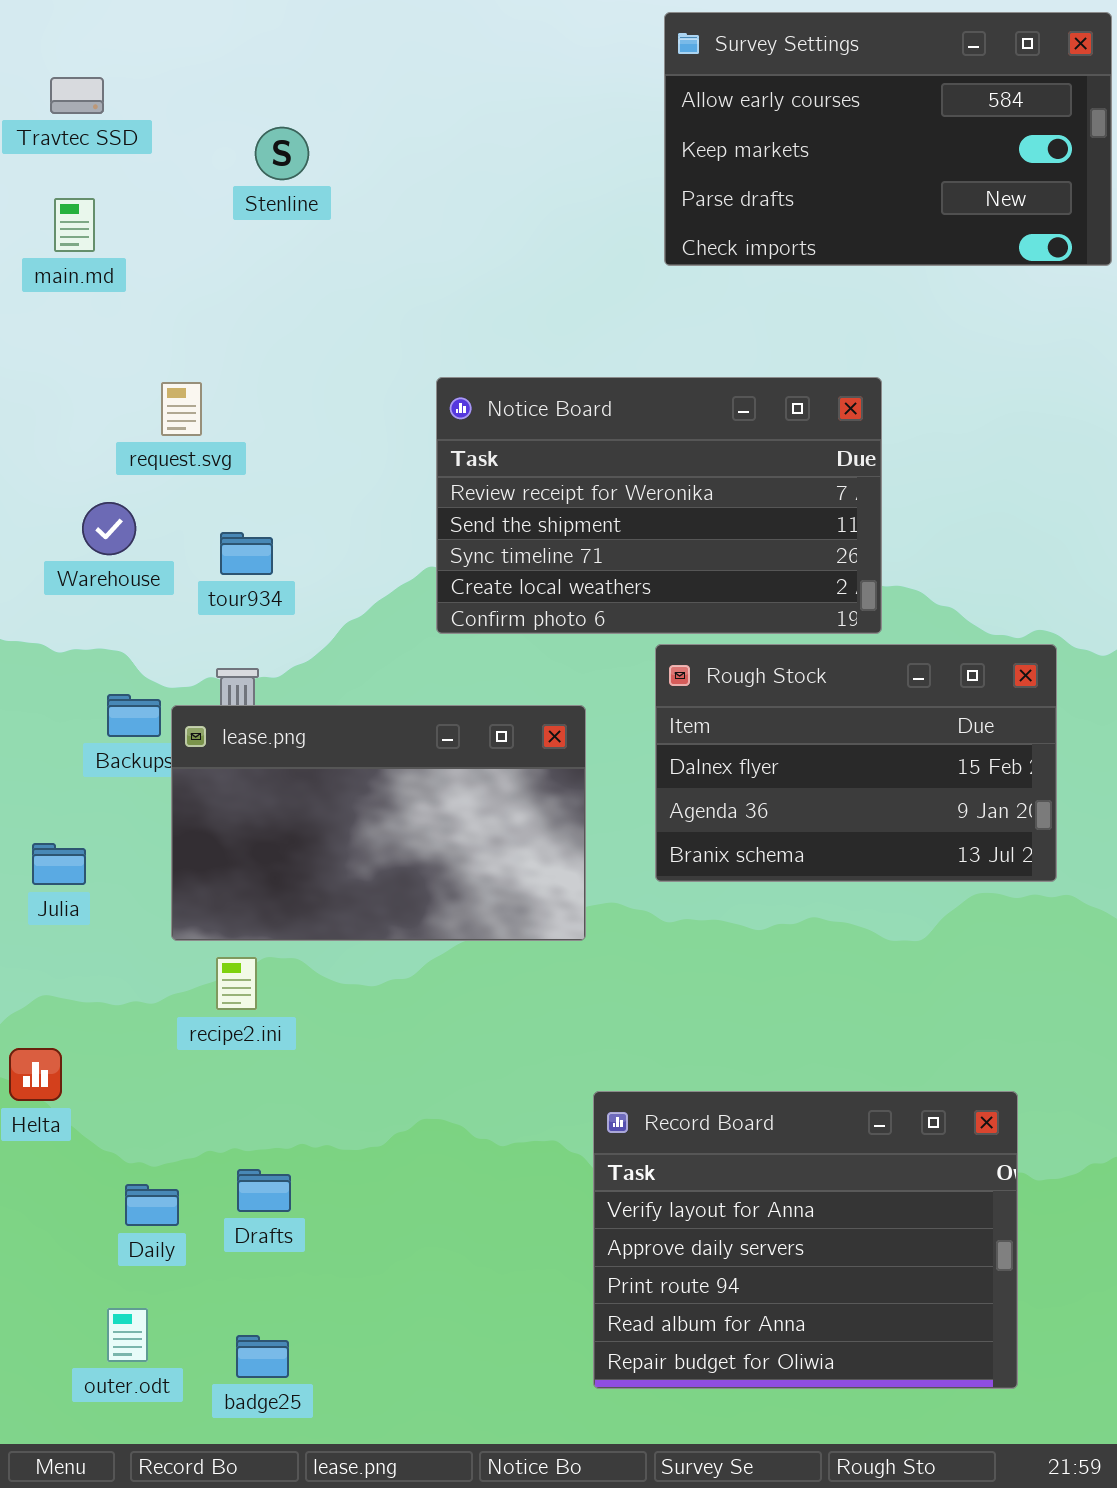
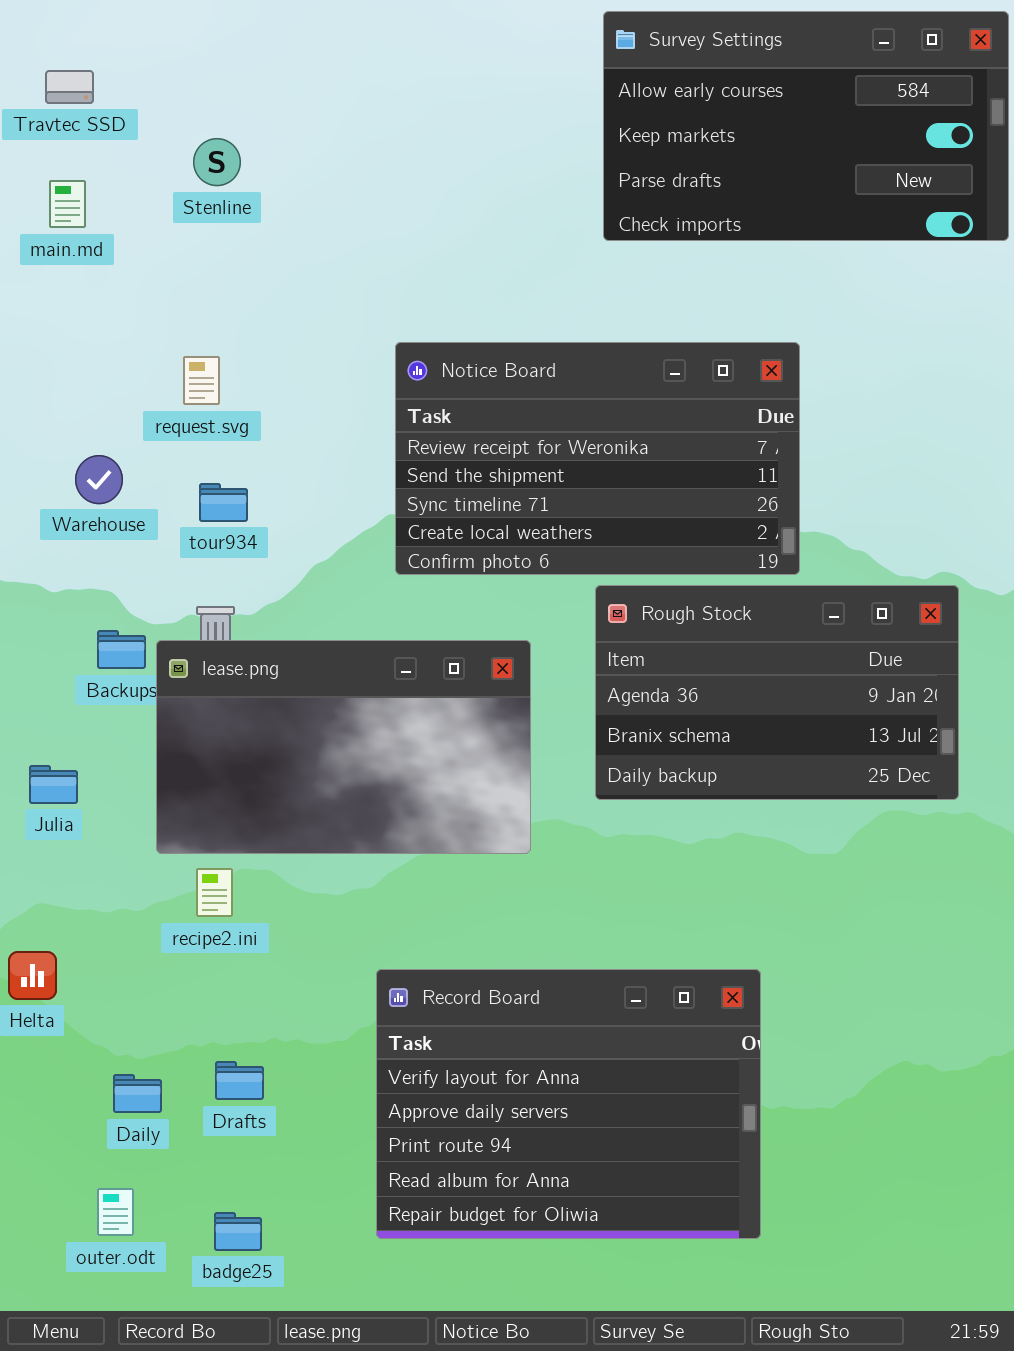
Stenline: [255,127,309,180] -> [193,138,241,186], moved
request.svg: [161,382,202,436] -> [183,356,220,405], moved
Rough Stock: [655,644,1057,882] -> [595,585,959,800], scrolled down 1 row
Record Board: [593,1091,1018,1389] -> [376,969,761,1239], moved

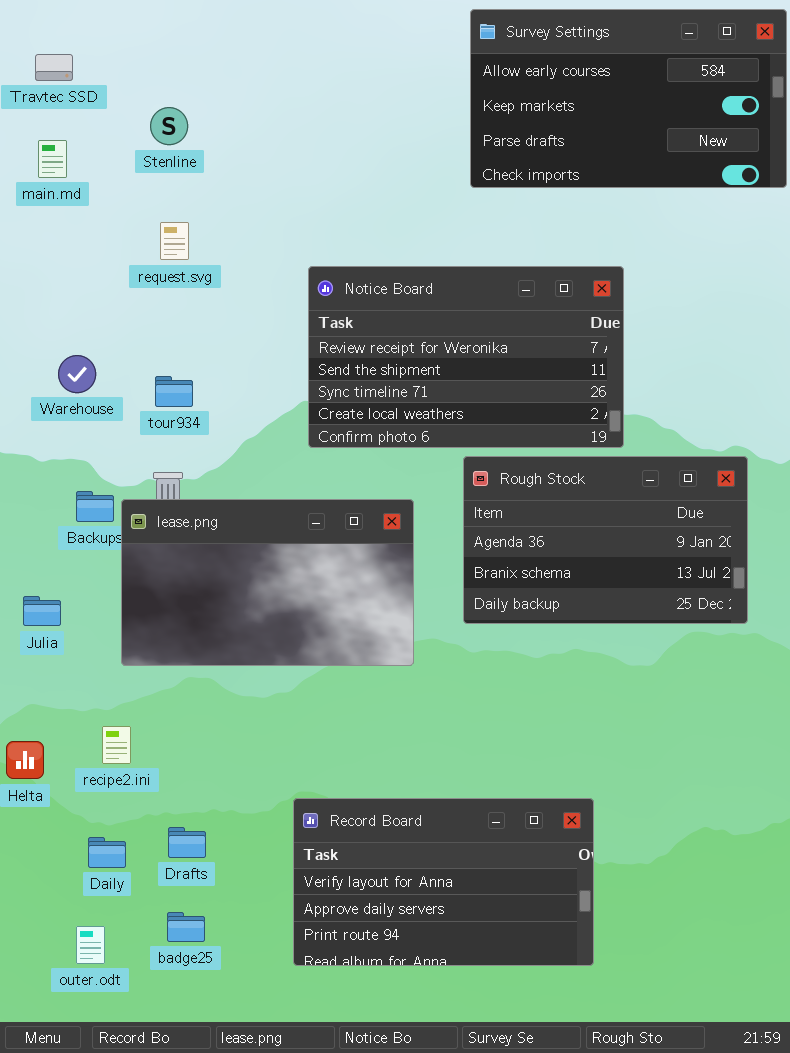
request.svg: [183,356,220,405] -> [160,222,189,260], moved
recipe2.ini: [196,868,233,917] -> [102,726,131,764], moved
Record Board: [376,969,761,1239] -> [293,798,594,966], resized
badge25: [214,1212,262,1251] -> [167,912,205,942], moved

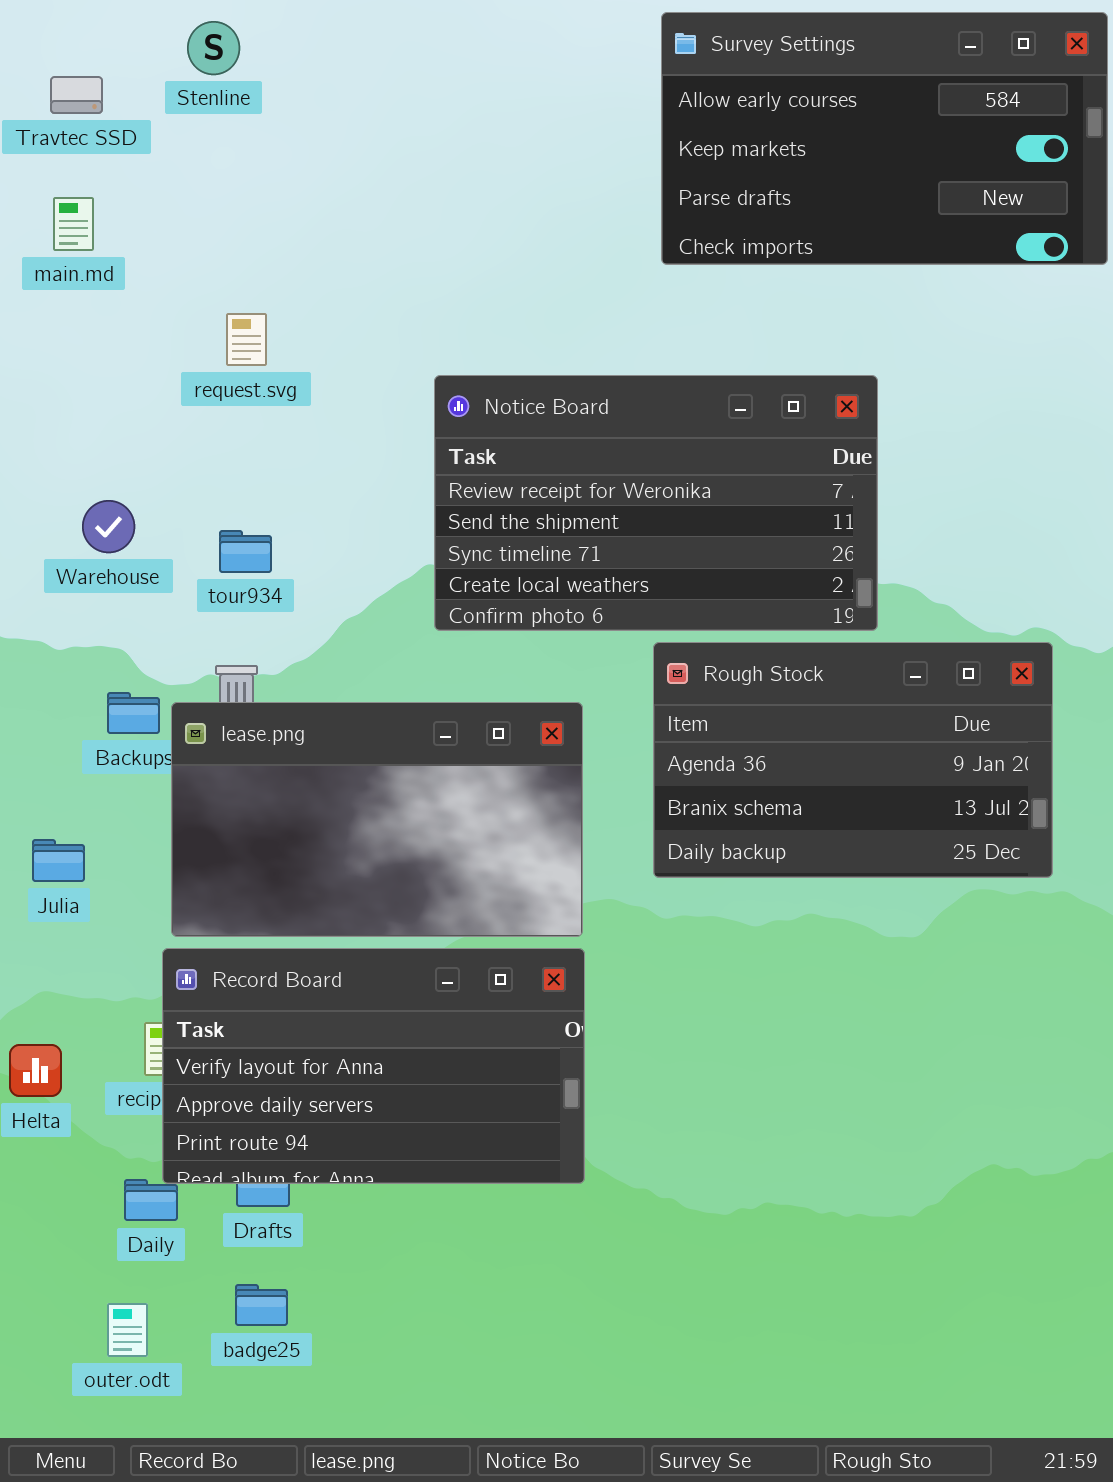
Stenline: [150,107,188,145] -> [187,21,240,75], moved
Record Board: [293,798,594,966] -> [162,948,585,1184], moved

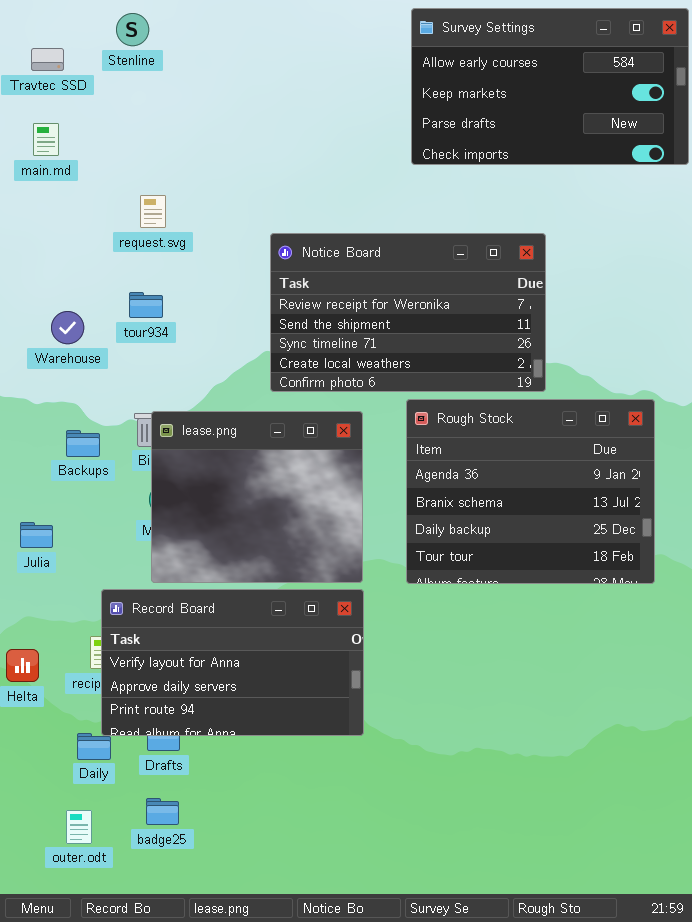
tour934: [219,530,272,573] -> [129,292,163,318], moved
Rough Stock: [653,642,1053,878] -> [406,399,655,584], resized
lease.png: [171,702,583,937] -> [151,411,363,583], resized

